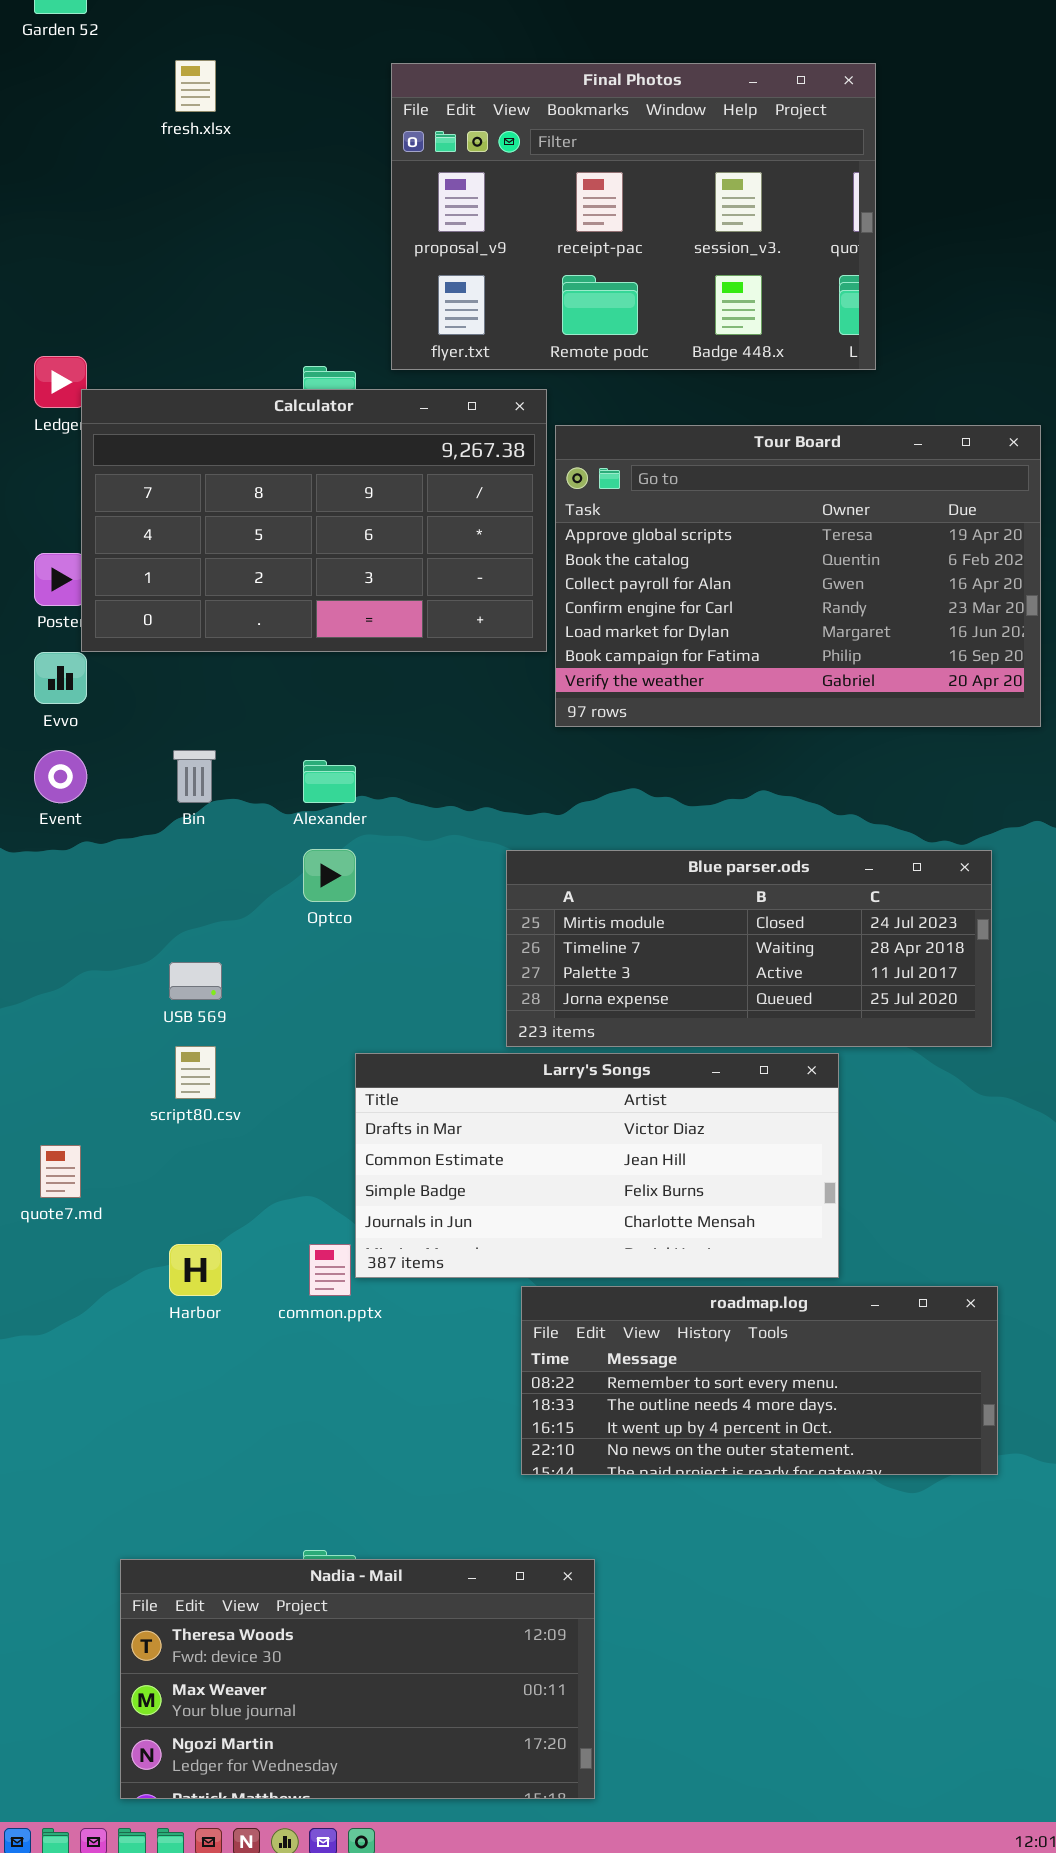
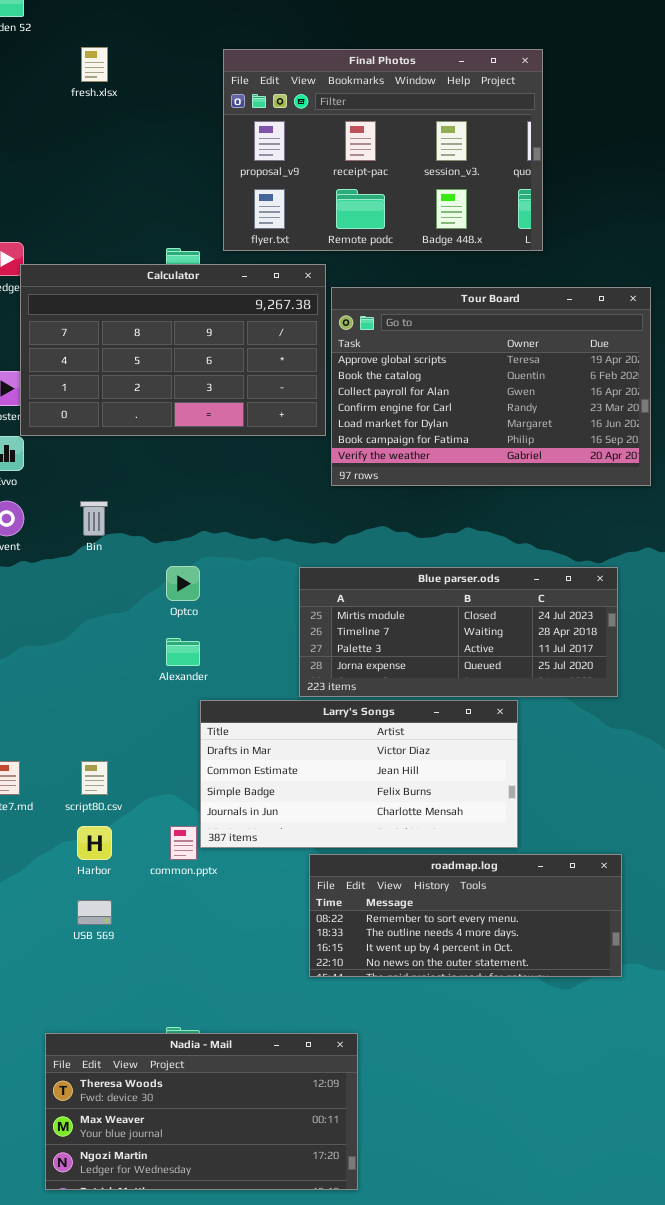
Alexander: [303,760,356,803] -> [166,638,200,666], moved
USB 569: [169,962,222,1000] -> [77,900,112,925], moved
script80.csv: [175,1046,216,1099] -> [81,761,108,795], moved

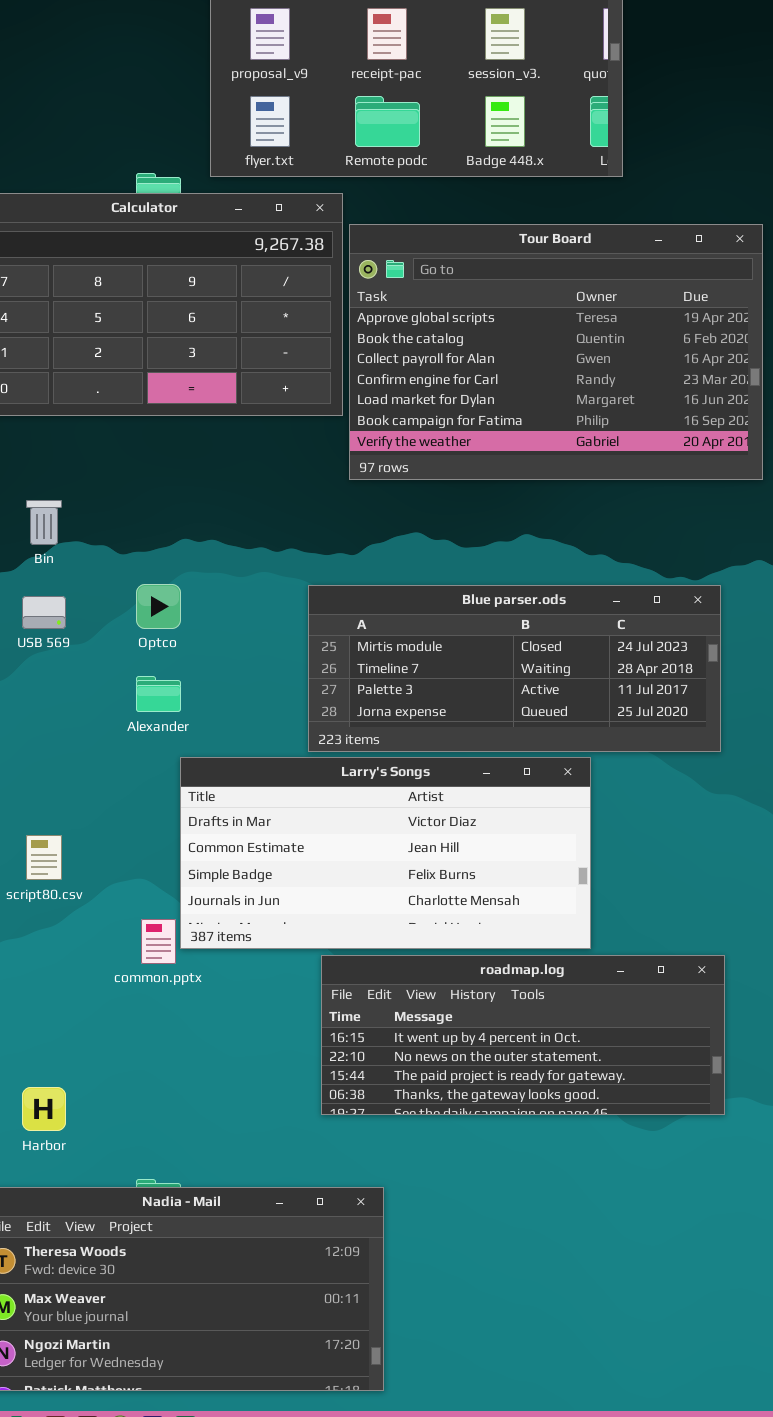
Harbor: [77,826,112,860] -> [22,1087,66,1131], moved
roadmap.log: [309,854,622,977] -> [321,955,725,1115], scrolled down 2 rows
USB 569: [77,900,112,925] -> [22,596,66,629], moved

